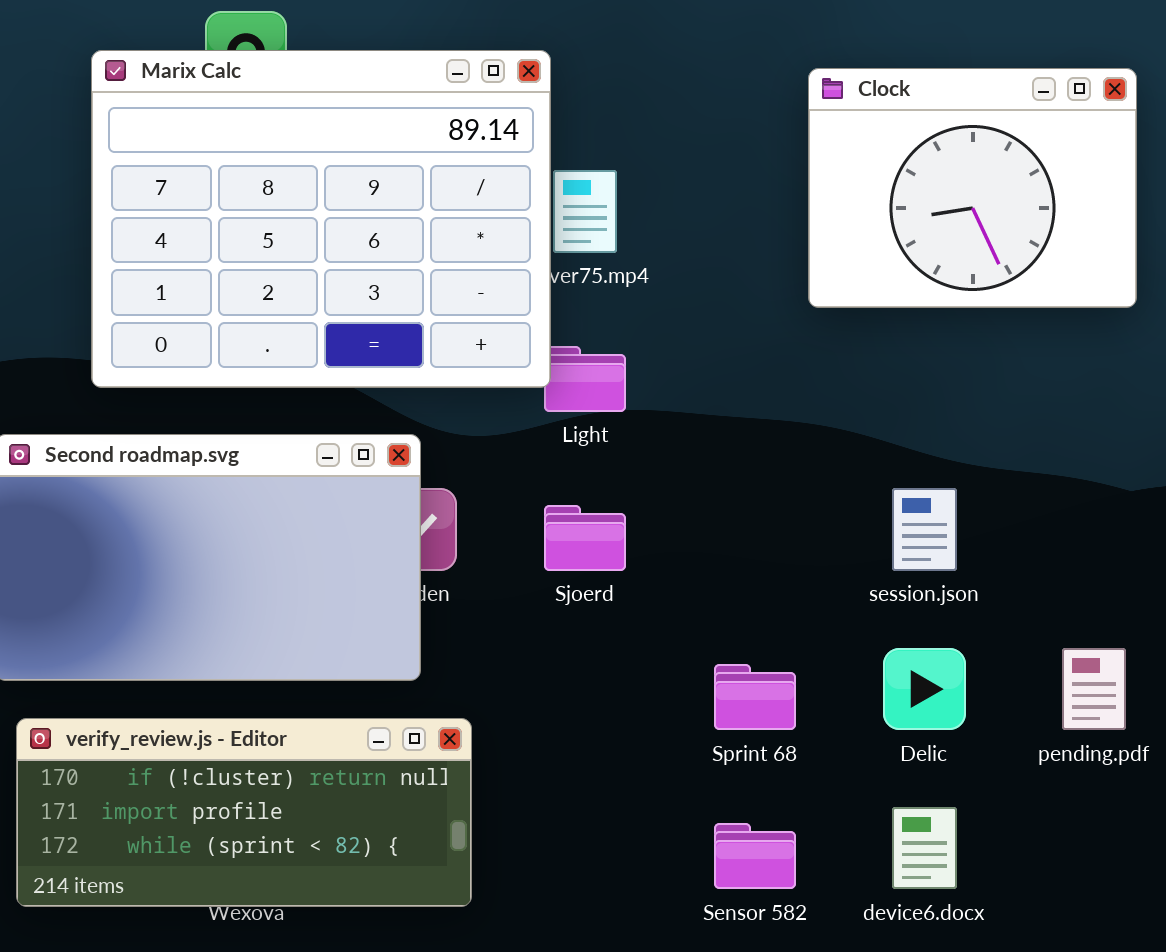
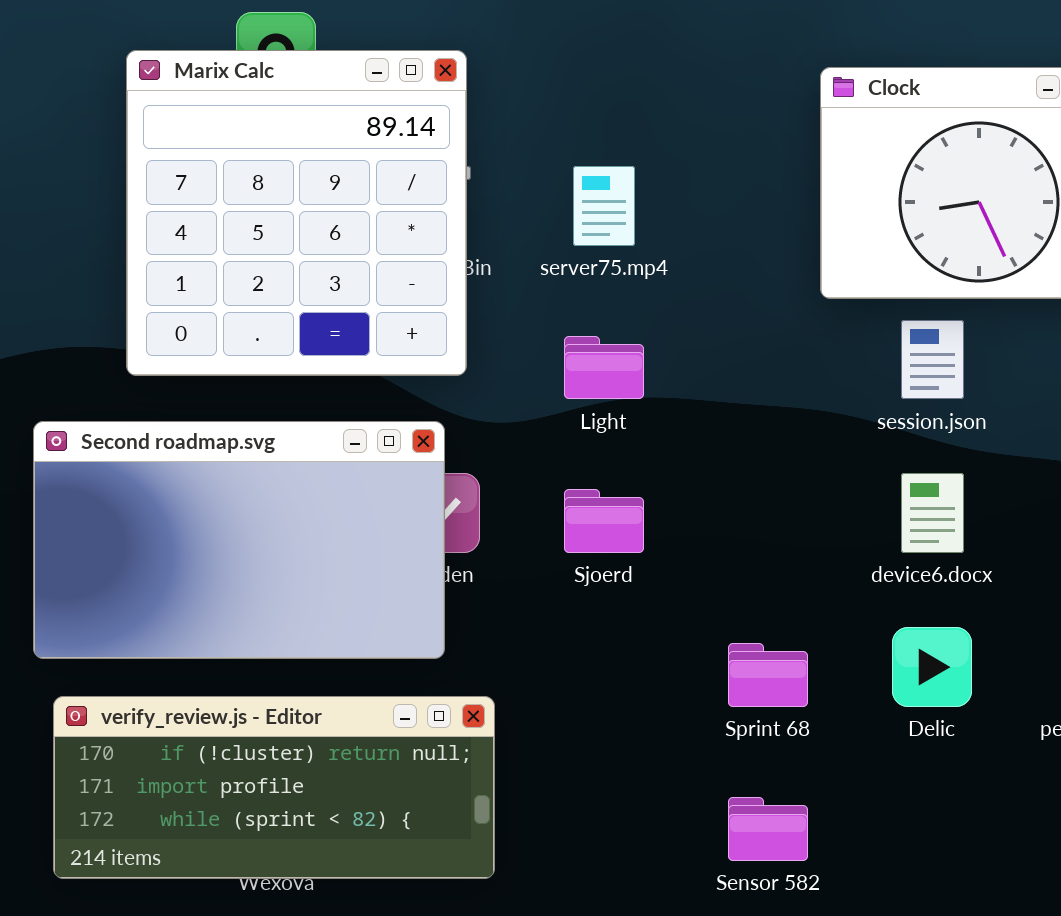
Marix Calc: [91,50,551,388] -> [126,50,467,376], resized
session.json: [892,488,957,571] -> [901,320,964,399], moved
device6.docx: [892,807,957,889] -> [901,473,964,553], moved

